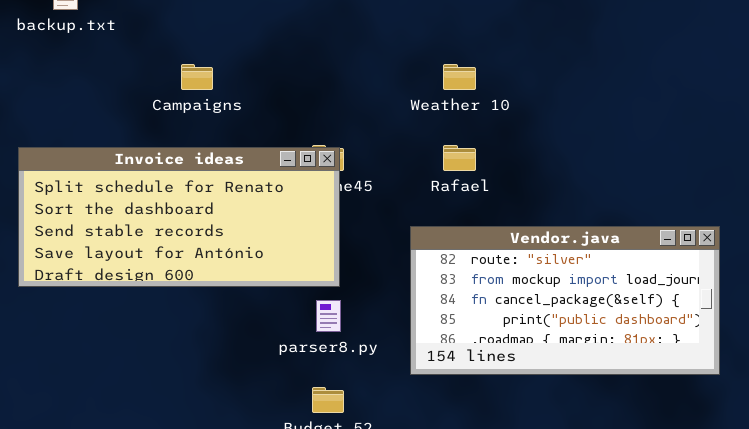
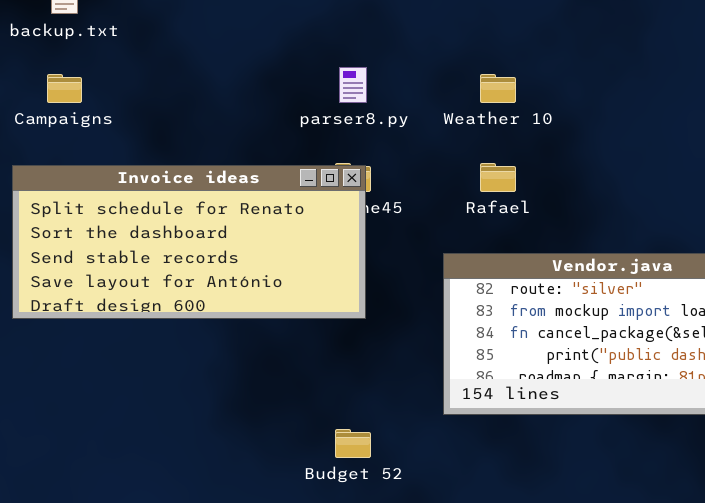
Campaigns: [181,64,213,90] -> [47,74,82,103], moved
parser8.py: [316,300,341,332] -> [339,67,367,103], moved

